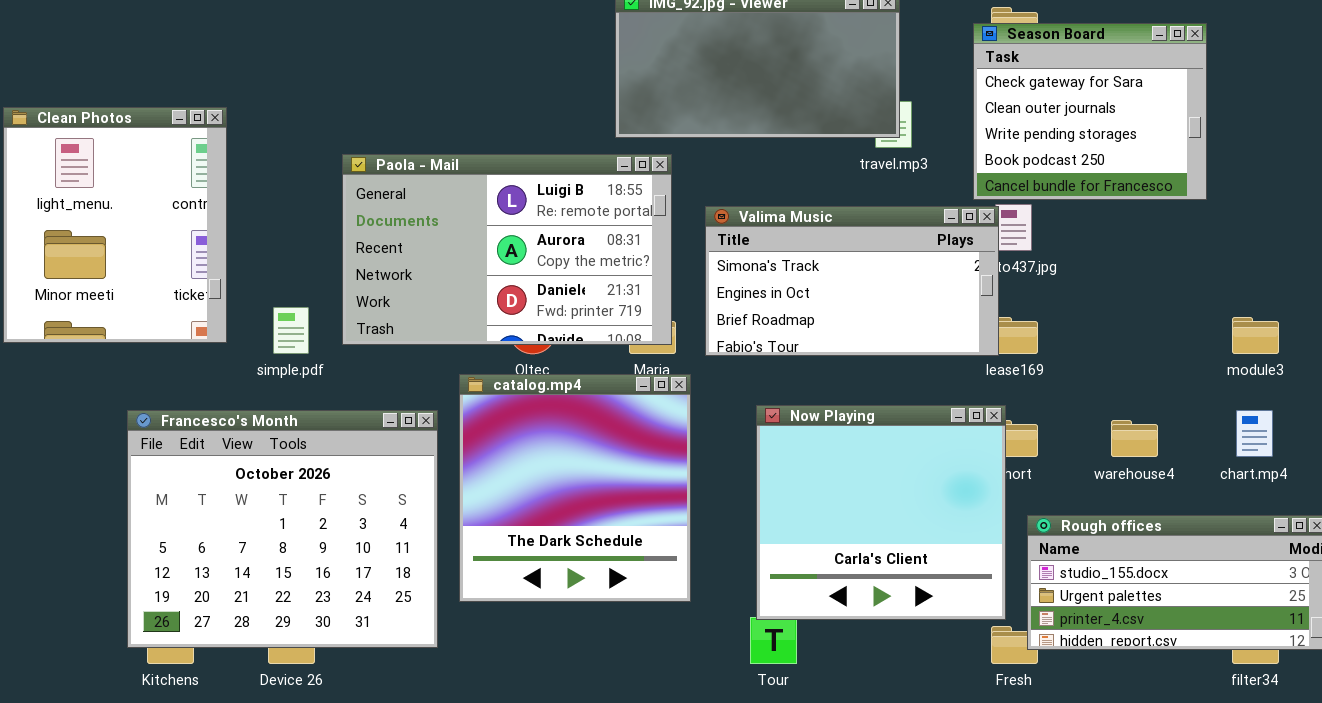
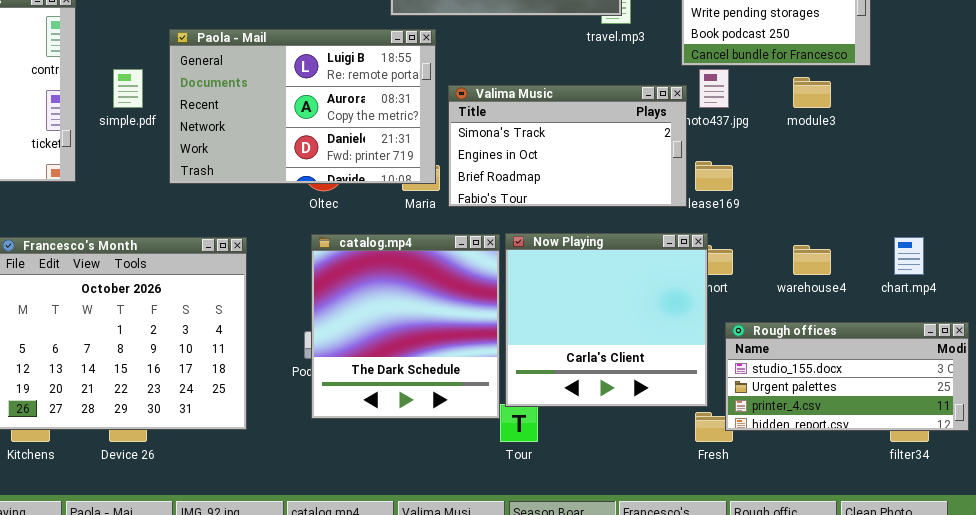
Valima Music: [705,206,999,356] -> [448,85,687,207], moved
simple.pdf: [273,307,309,354] -> [113,69,143,108], moved
module3: [1232,317,1279,354] -> [793,77,831,108], moved
catalog.mp4: [459,374,691,602] -> [311,234,500,419], moved

